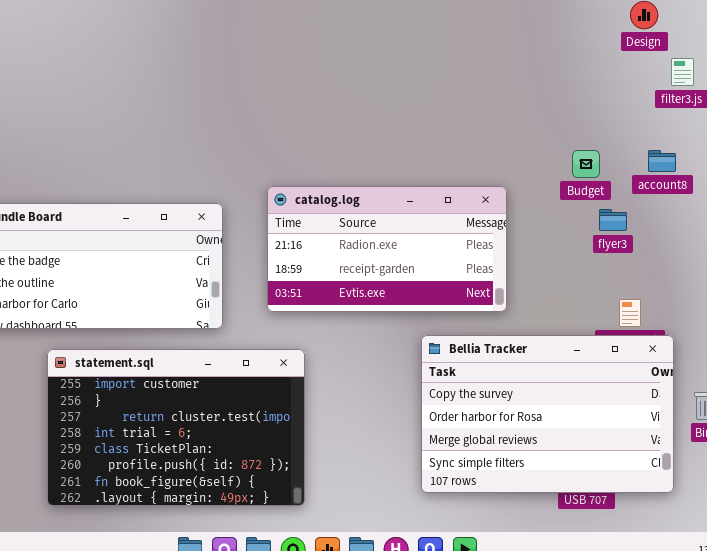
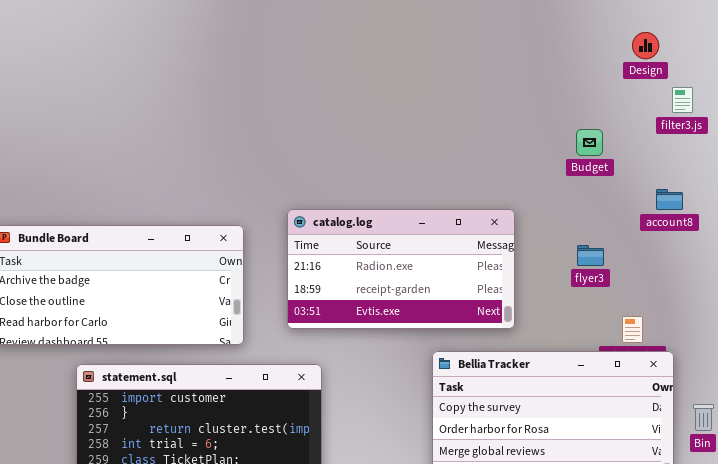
Budget: [572,150,600,178] -> [576,129,603,156], moved
account8: [648,150,676,172] -> [656,189,683,210], moved
flyer3: [599,209,627,231] -> [577,245,604,266], moved

